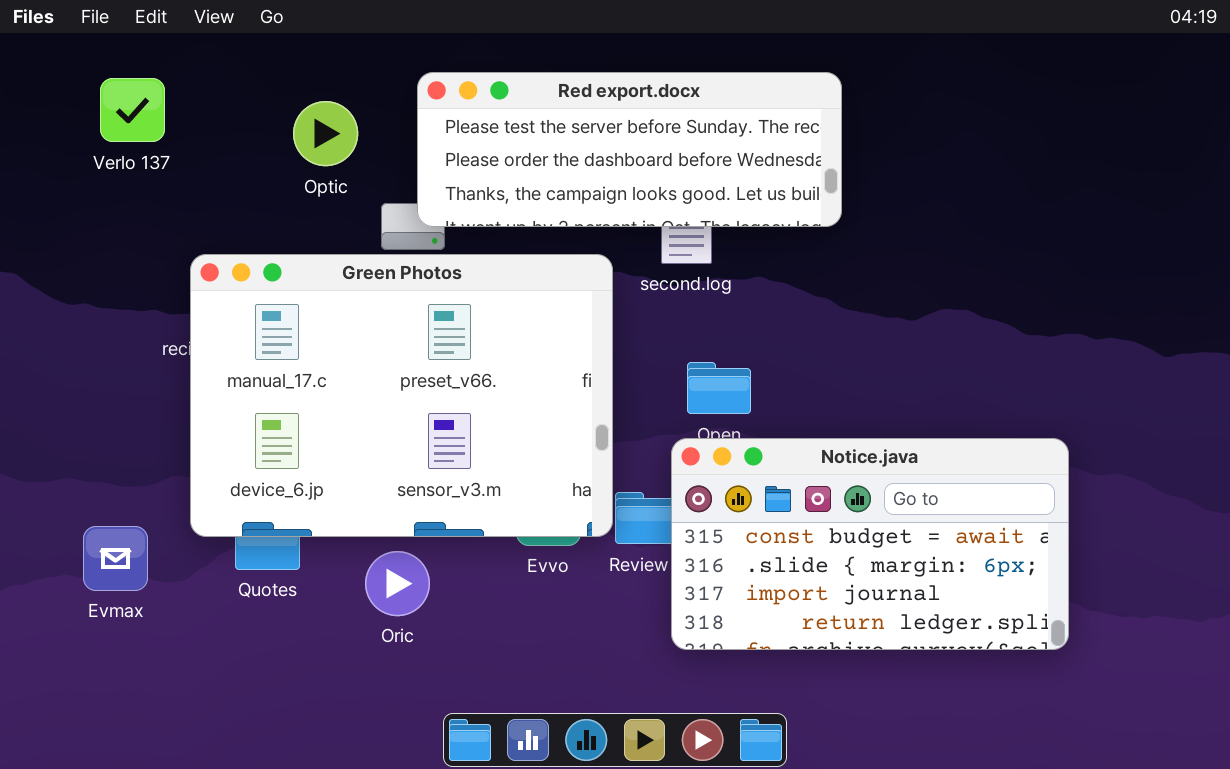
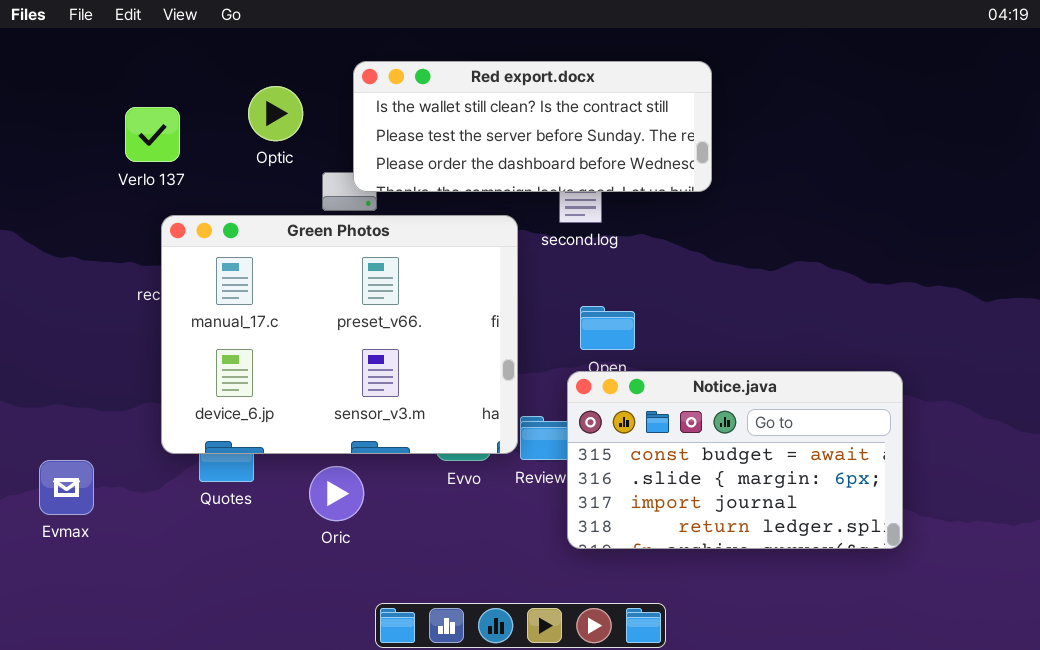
Red export.docx: [417,72,842,227] -> [353,61,712,192], scrolled up 1 row
Verlo 137: [100,78,165,142] -> [125,107,180,162], moved
Evmax: [83,526,148,591] -> [39,460,94,515], moved

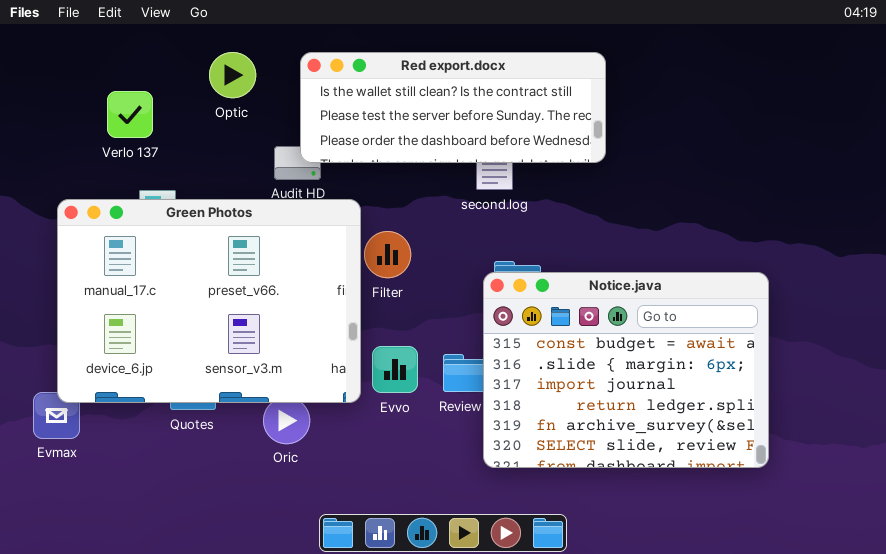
Optic: [248,86,303,141] -> [209,52,256,98], moved
Green Photos: [161,215,518,454] -> [57,199,361,403], moved
Notice.java: [567,371,903,549] -> [483,272,769,468], resized

